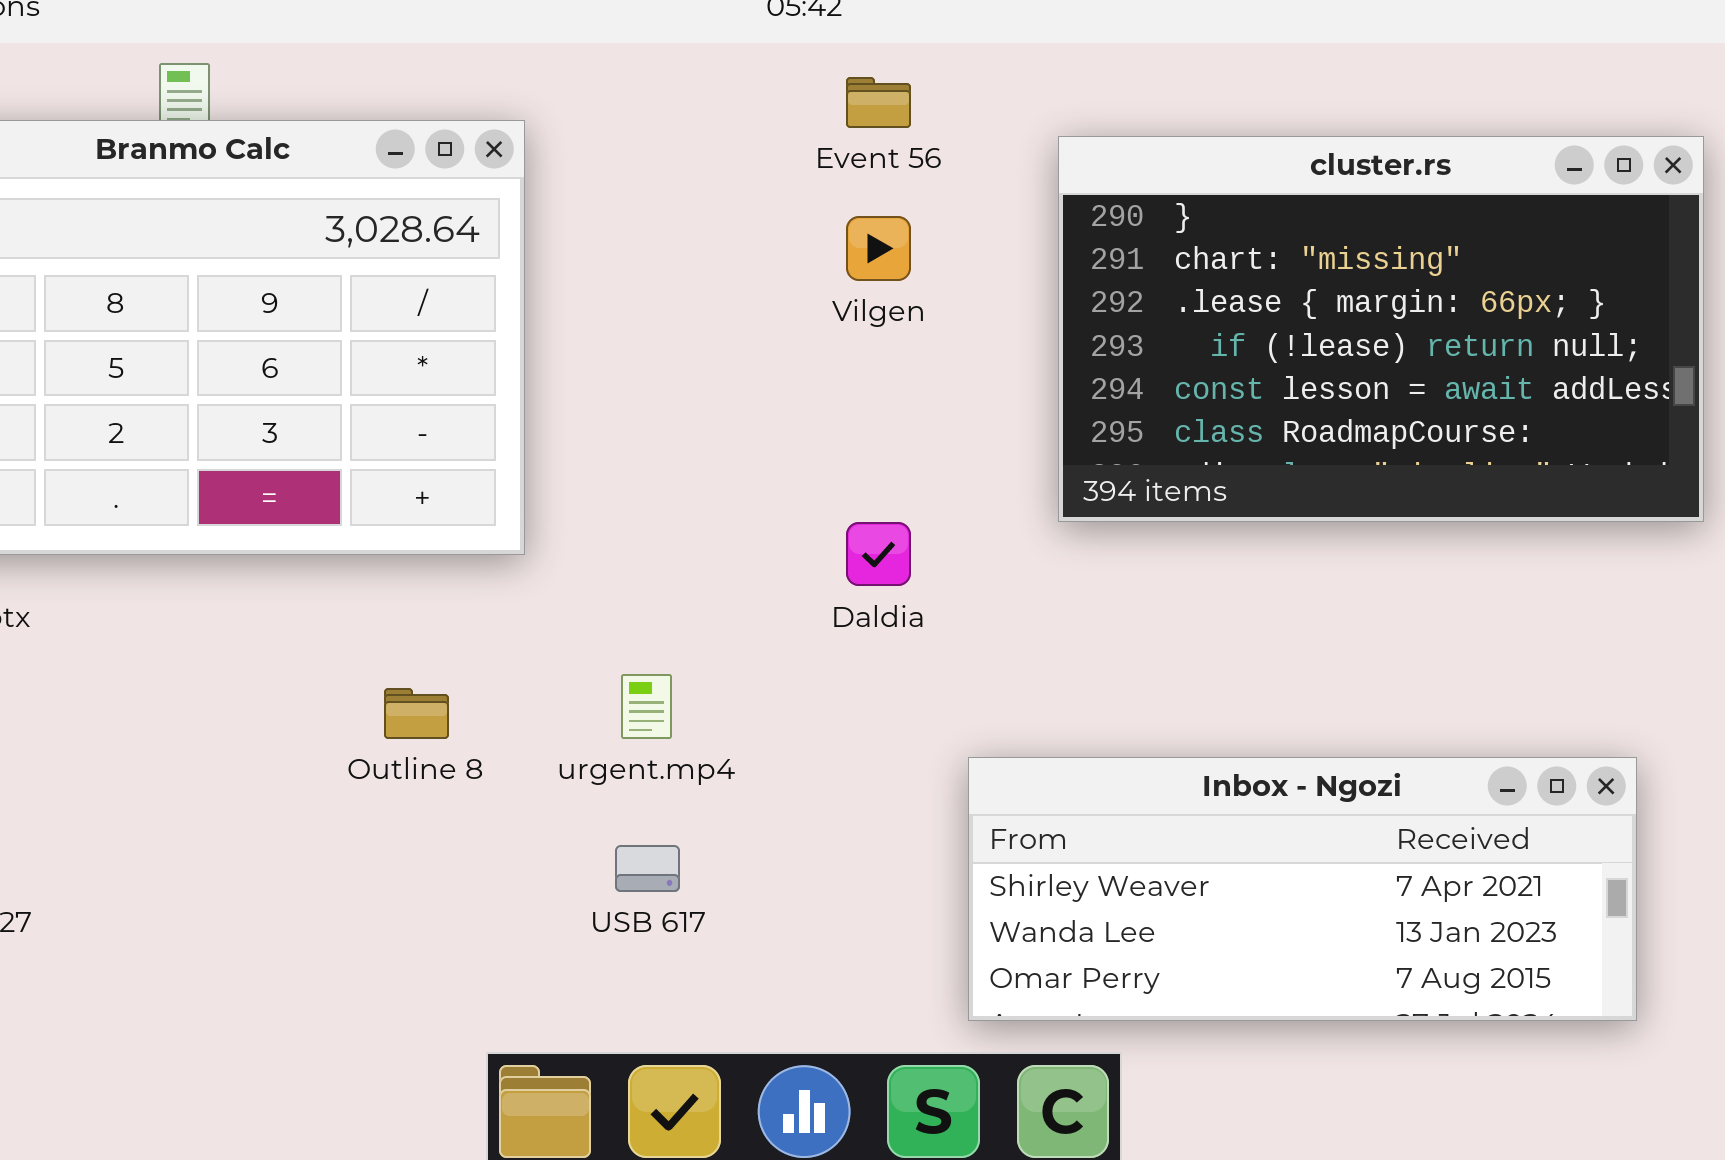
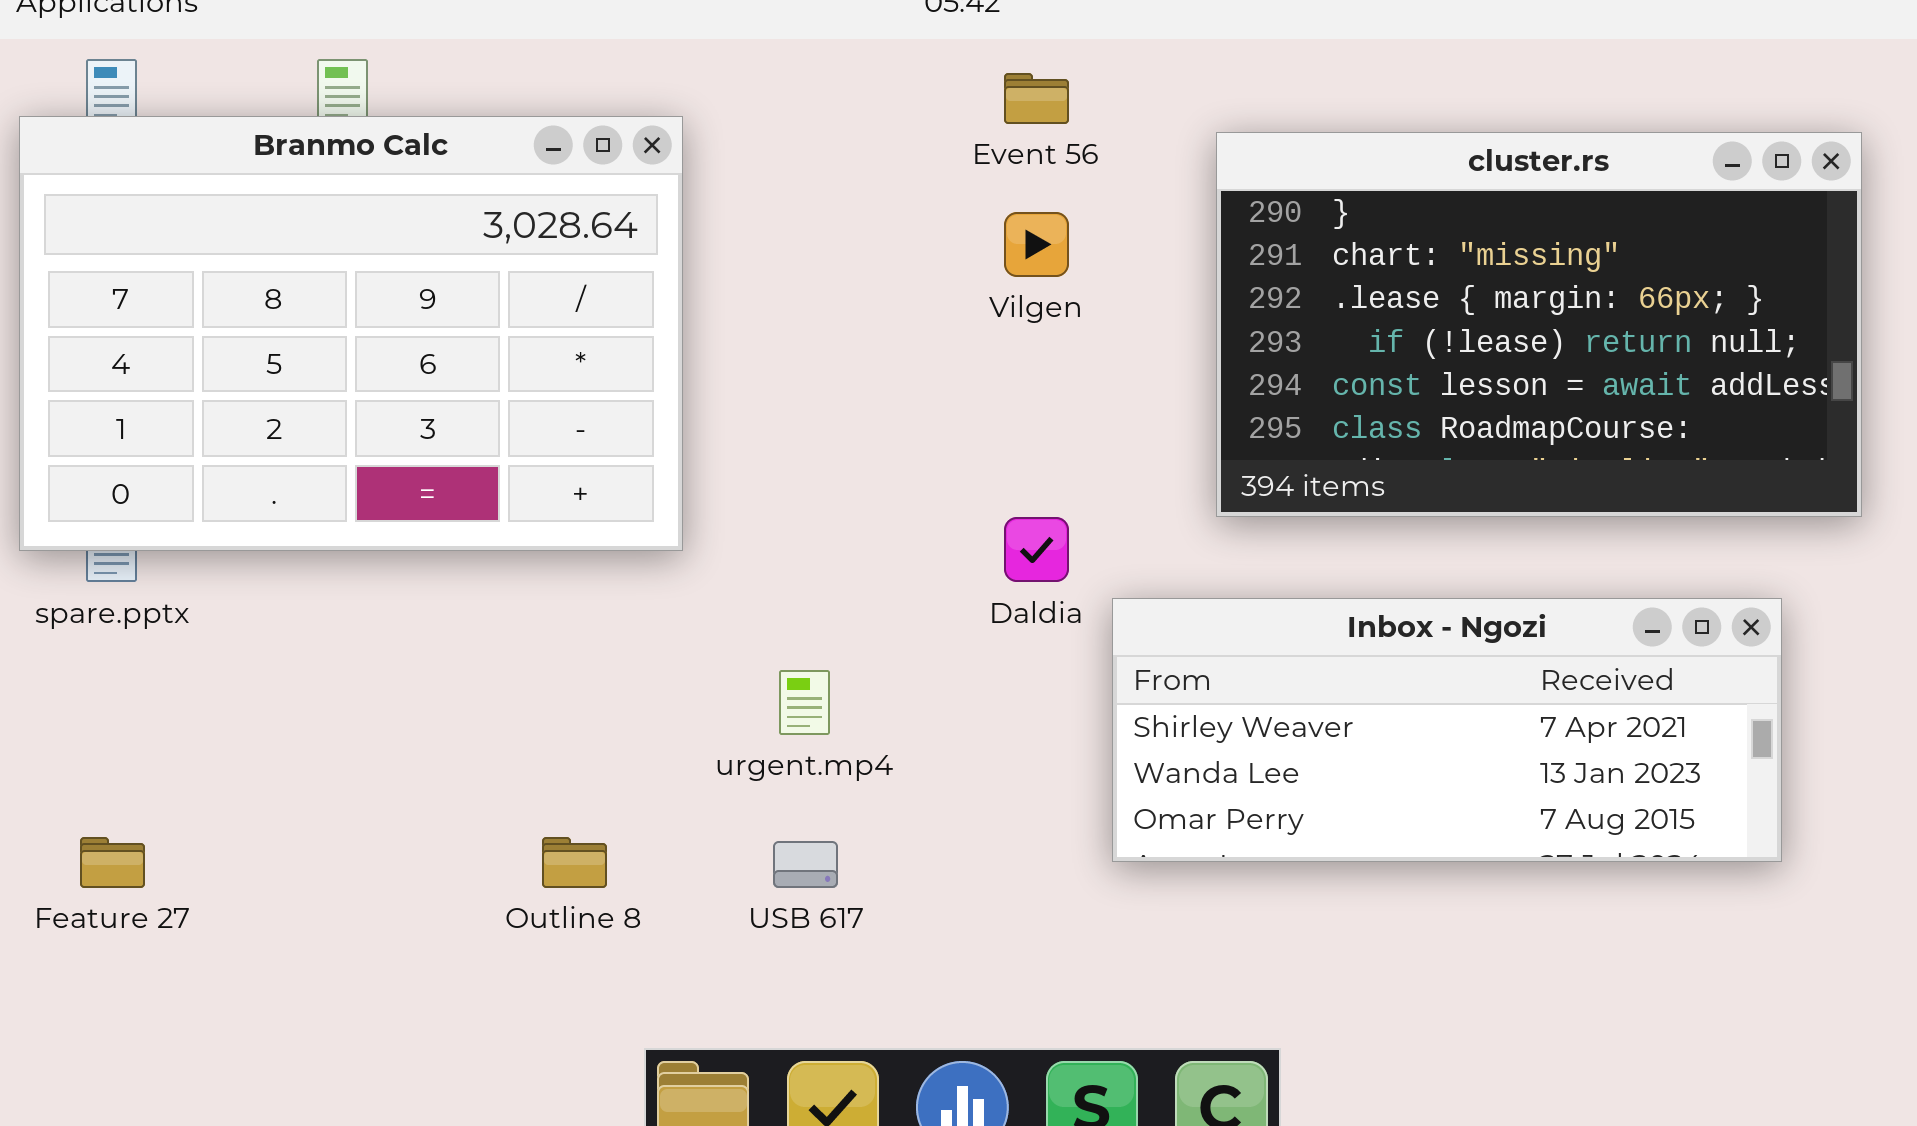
Outline 8: [384,688,449,739] -> [542,837,607,888], moved
Inbox - Ngozi: [968,757,1637,1021] -> [1112,598,1782,862], moved

